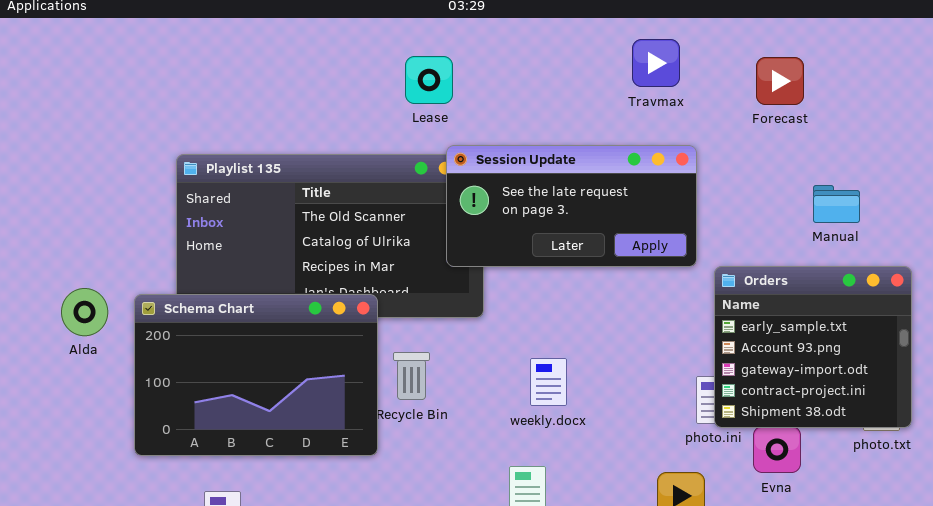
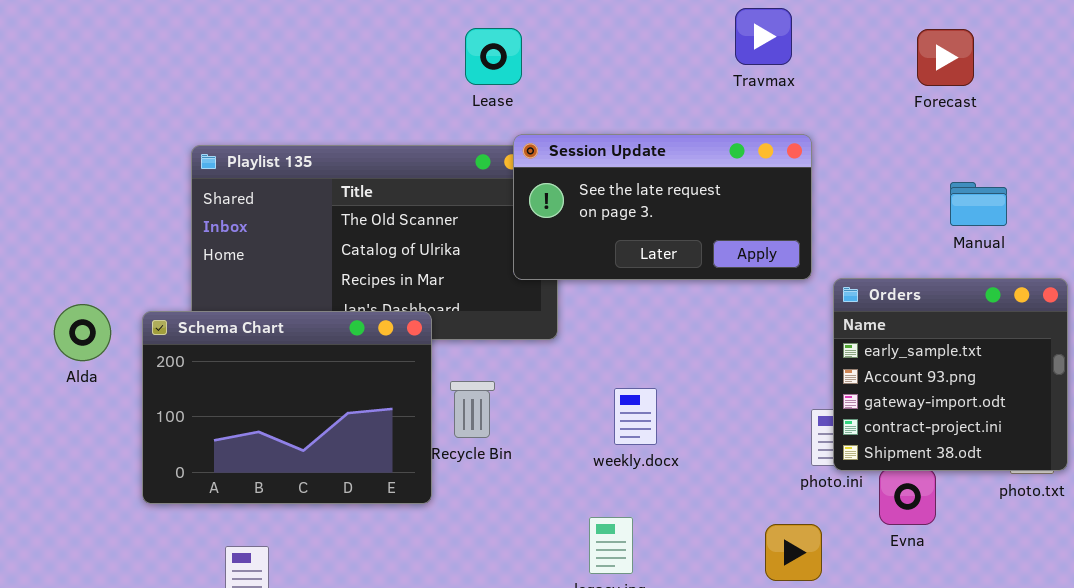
Forecast: [756,57,804,105] -> [917,29,974,86], moved

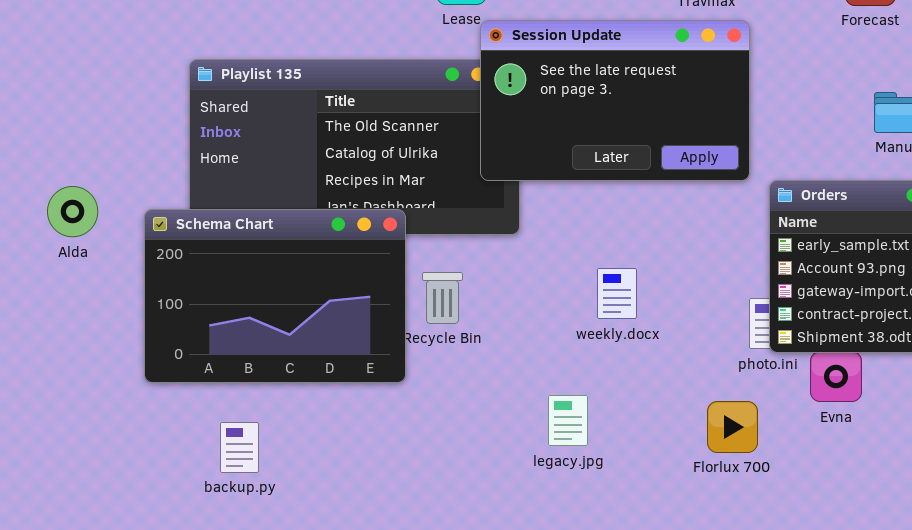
Session Update: [513,134,812,280] -> [480,20,750,181], resized
Alda: [54,304,111,361] -> [47,186,98,237], moved
weekly.docx: [614,388,657,445] -> [597,268,637,319], moved

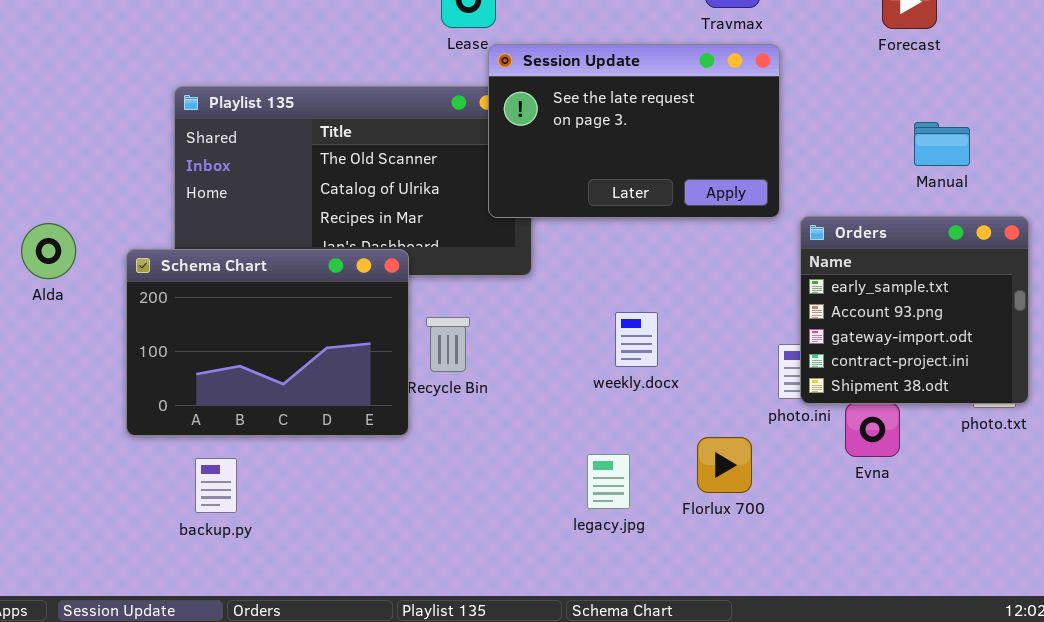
legacy.jpg: [548,395,588,446] -> [587,454,630,509], moved
Florlux 700: [707,401,758,453] -> [697,437,752,493], moved
backup.py: [220,422,259,473] -> [195,458,237,513], moved

